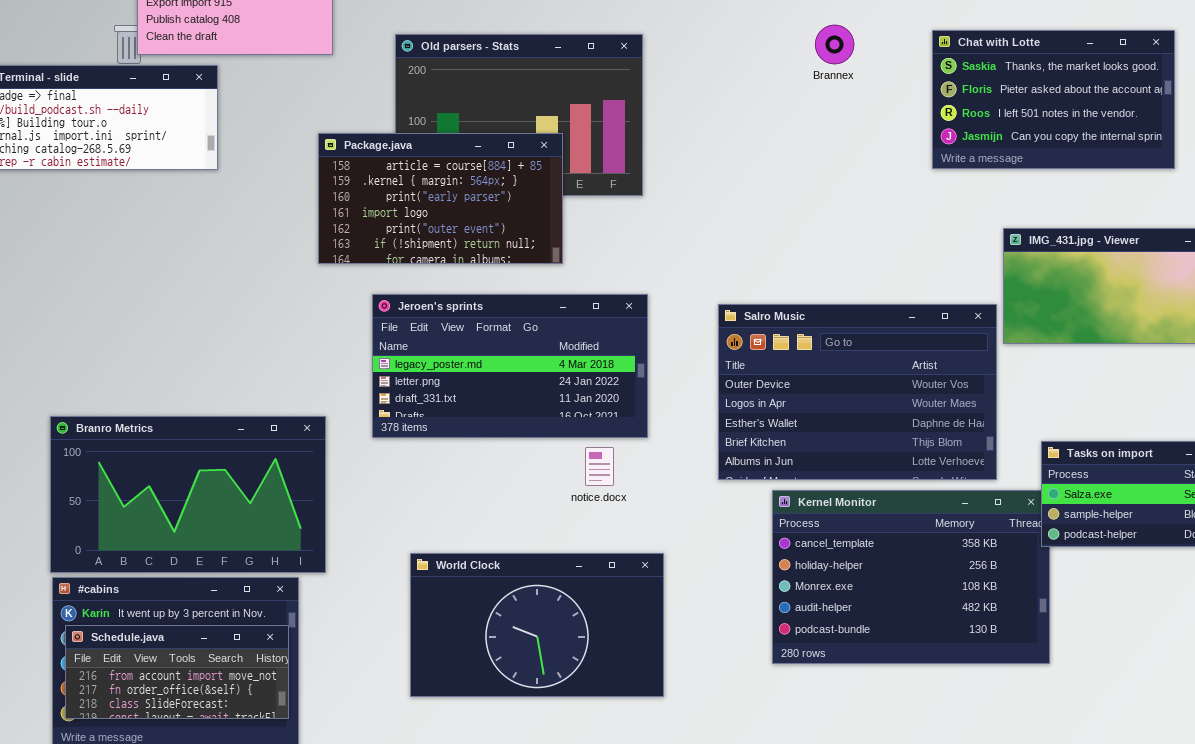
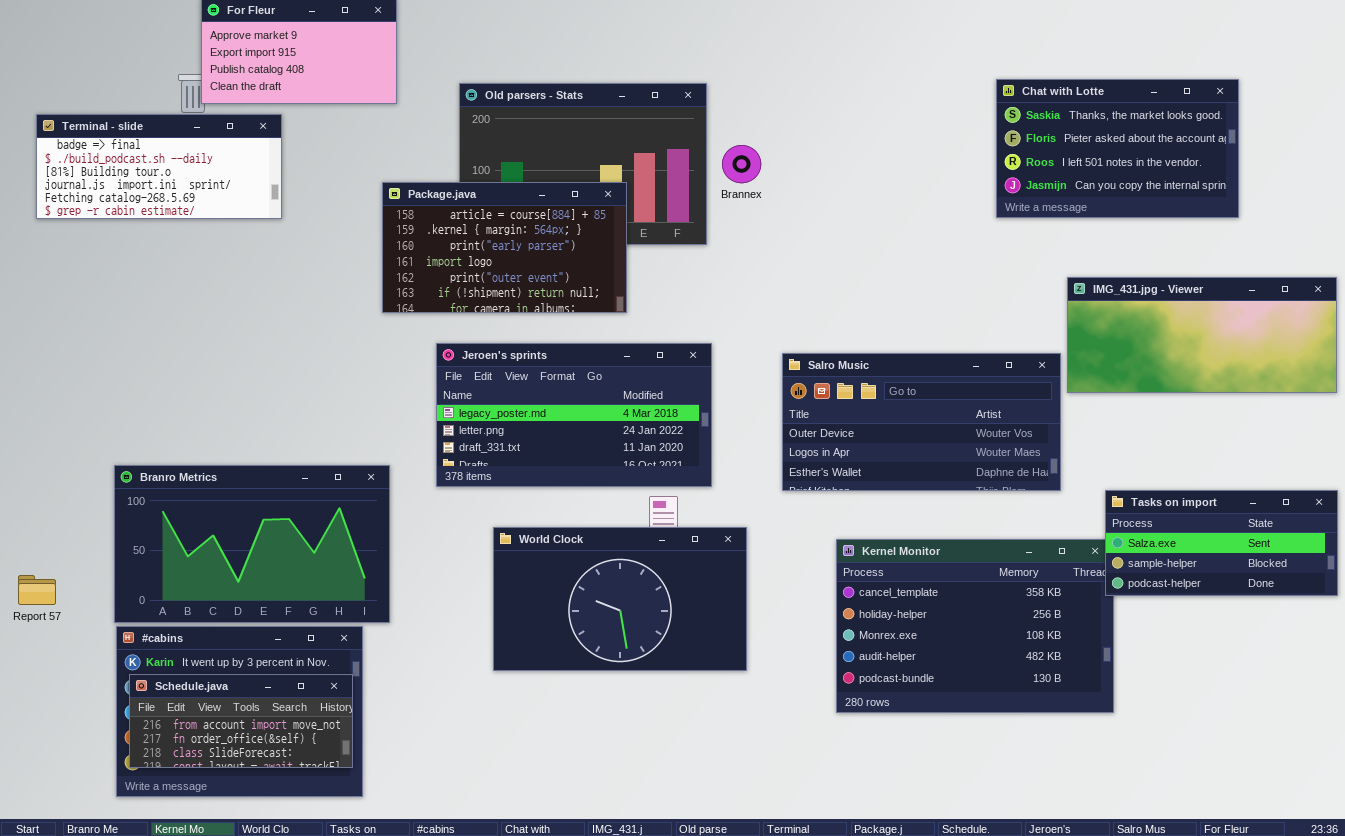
Brannex: [815,25,854,64] -> [722,145,761,183], moved
Salro Music: [718,304,997,480] -> [782,353,1061,491], resized
World Clock: [410,553,664,697] -> [493,527,747,671], moved

